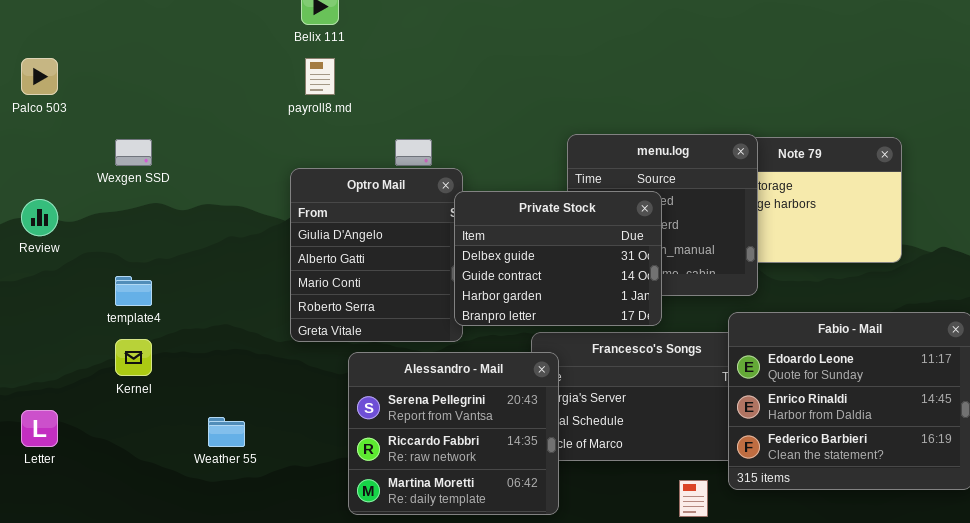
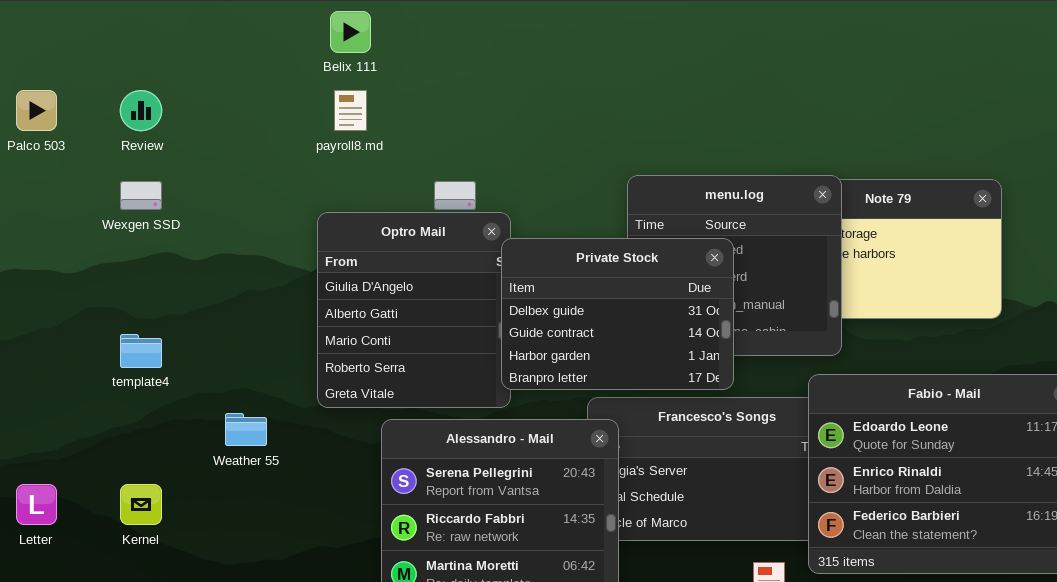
Review: [21,199,58,236] -> [120,90,162,131], moved
Kernel: [115,339,152,376] -> [120,484,162,525], moved
Weather 55: [208,417,245,447] -> [225,413,267,446], moved

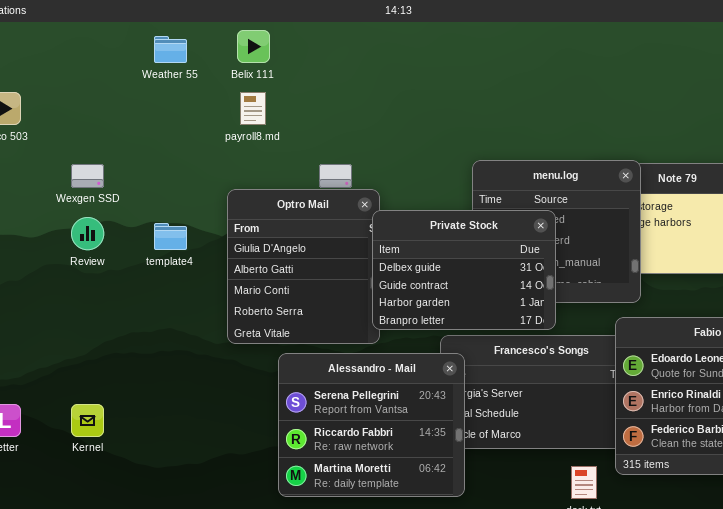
Review: [120,90,162,131] -> [71,217,104,250], moved
template4: [120,334,162,368] -> [154,223,187,250], moved
Weather 55: [225,413,267,446] -> [154,36,187,63], moved

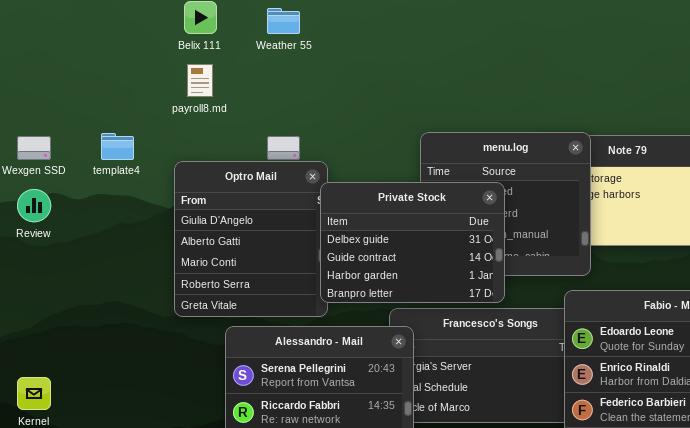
Weather 55: [154,36,187,63] -> [267,8,300,34], moved
template4: [154,223,187,250] -> [101,133,134,160], moved

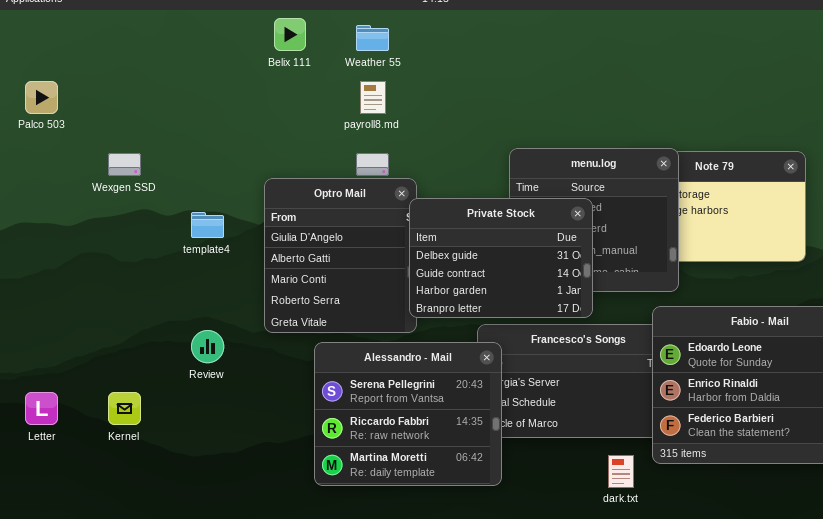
payroll8.md: [187,64,213,97] -> [360,81,386,114], moved
template4: [101,133,134,160] -> [191,212,224,238], moved
Review: [17,189,51,222] -> [191,330,224,363], moved

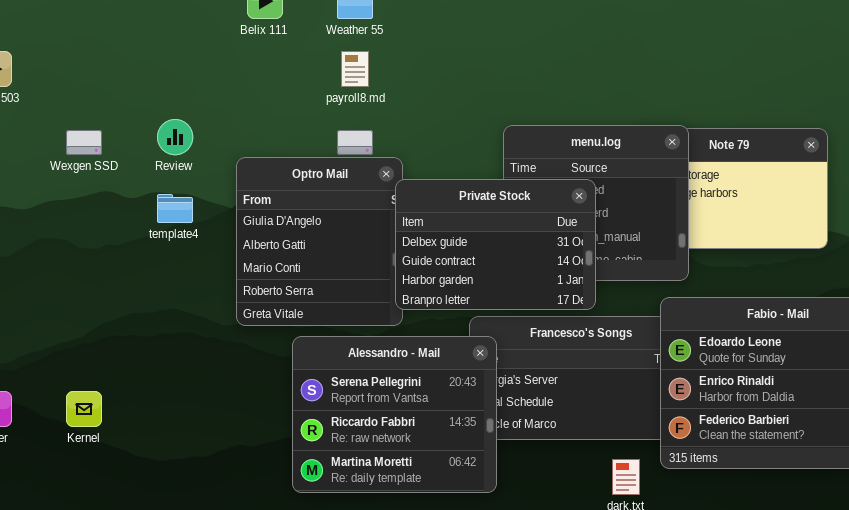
Review: [191,330,224,363] -> [157,119,193,155], moved

